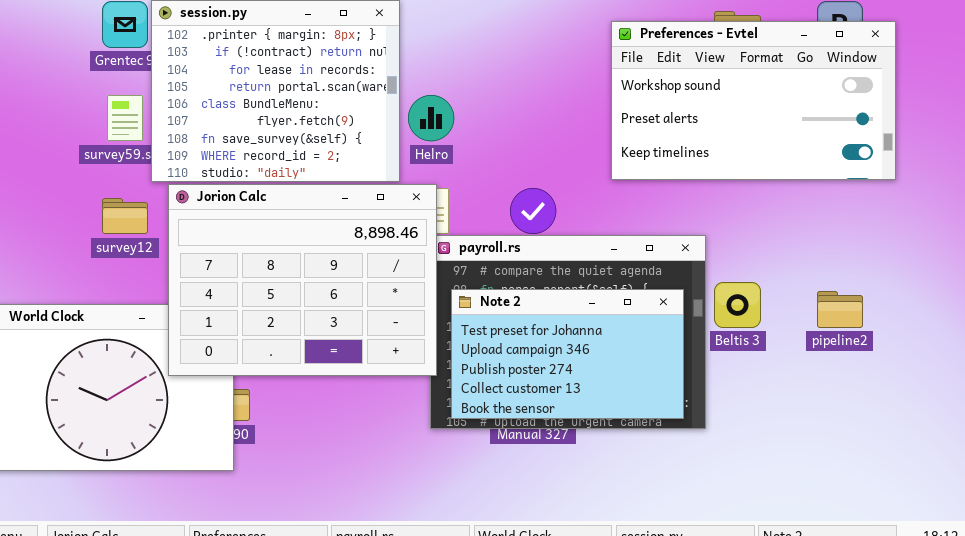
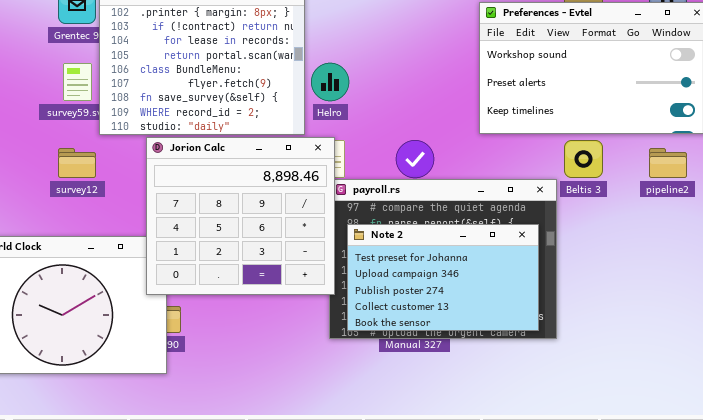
Jorion Calc: [168,184,437,376] -> [146,137,335,295], resized
Beltis 3: [714,282,761,328] -> [564,140,603,178], moved
pipeline2: [817,291,863,328] -> [649,148,687,178], moved

